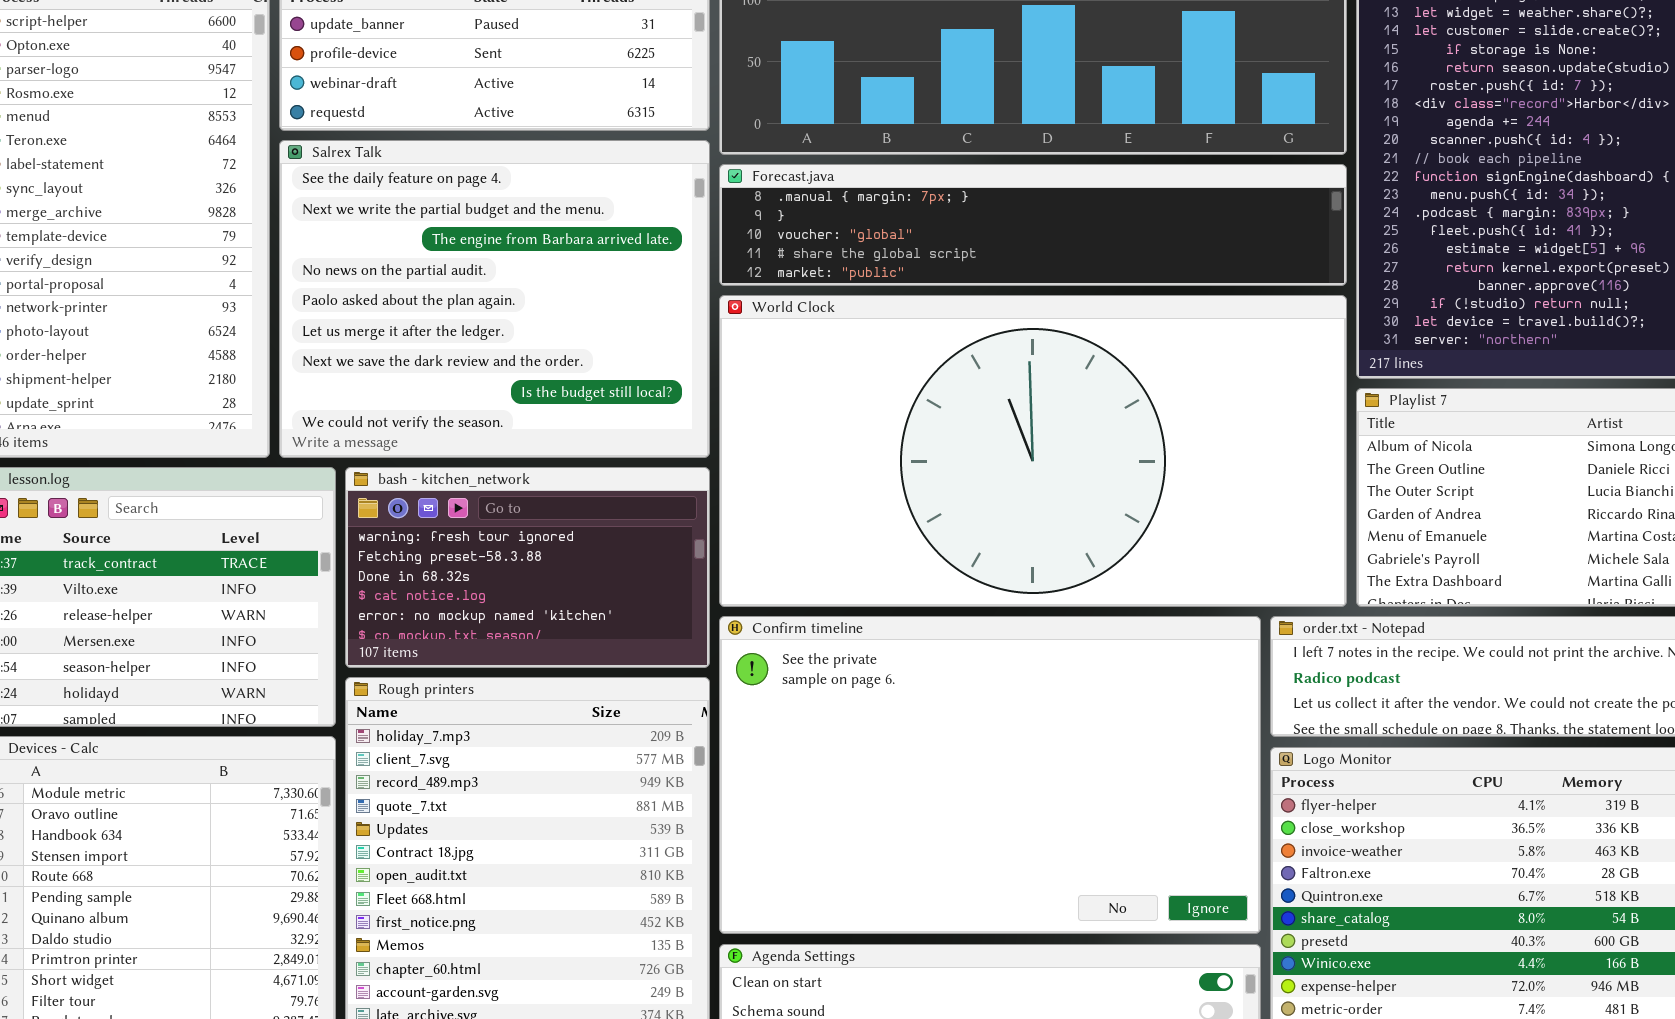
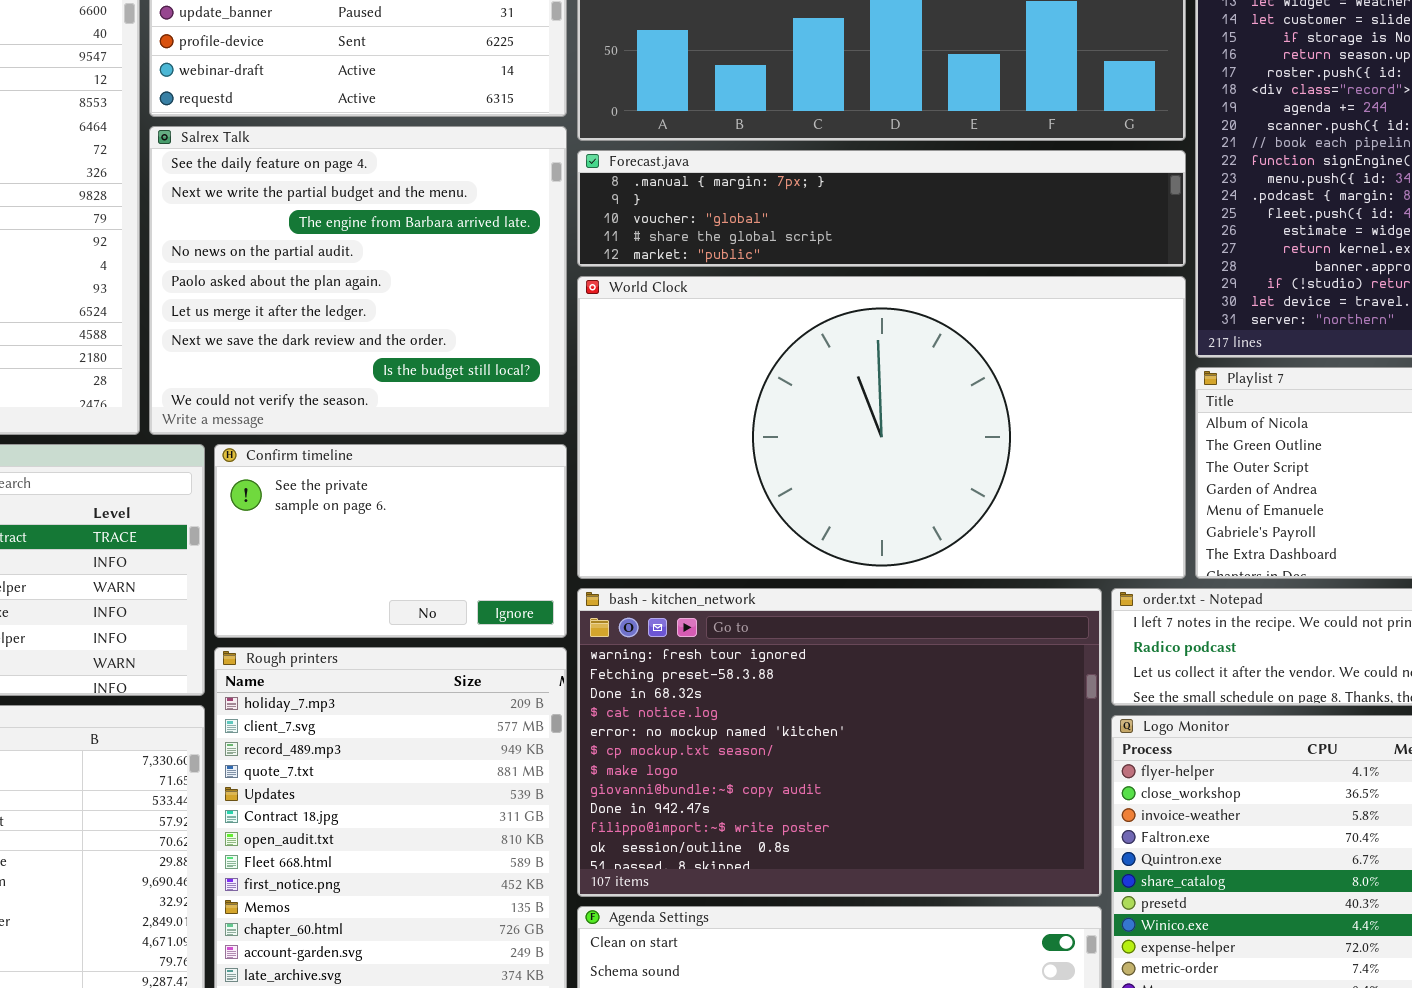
bash - kitchen_network: [345,467,710,668] -> [577,588,1102,897], moved, resized
Confirm timeline: [719,616,1261,934] -> [214,444,567,638], moved, resized

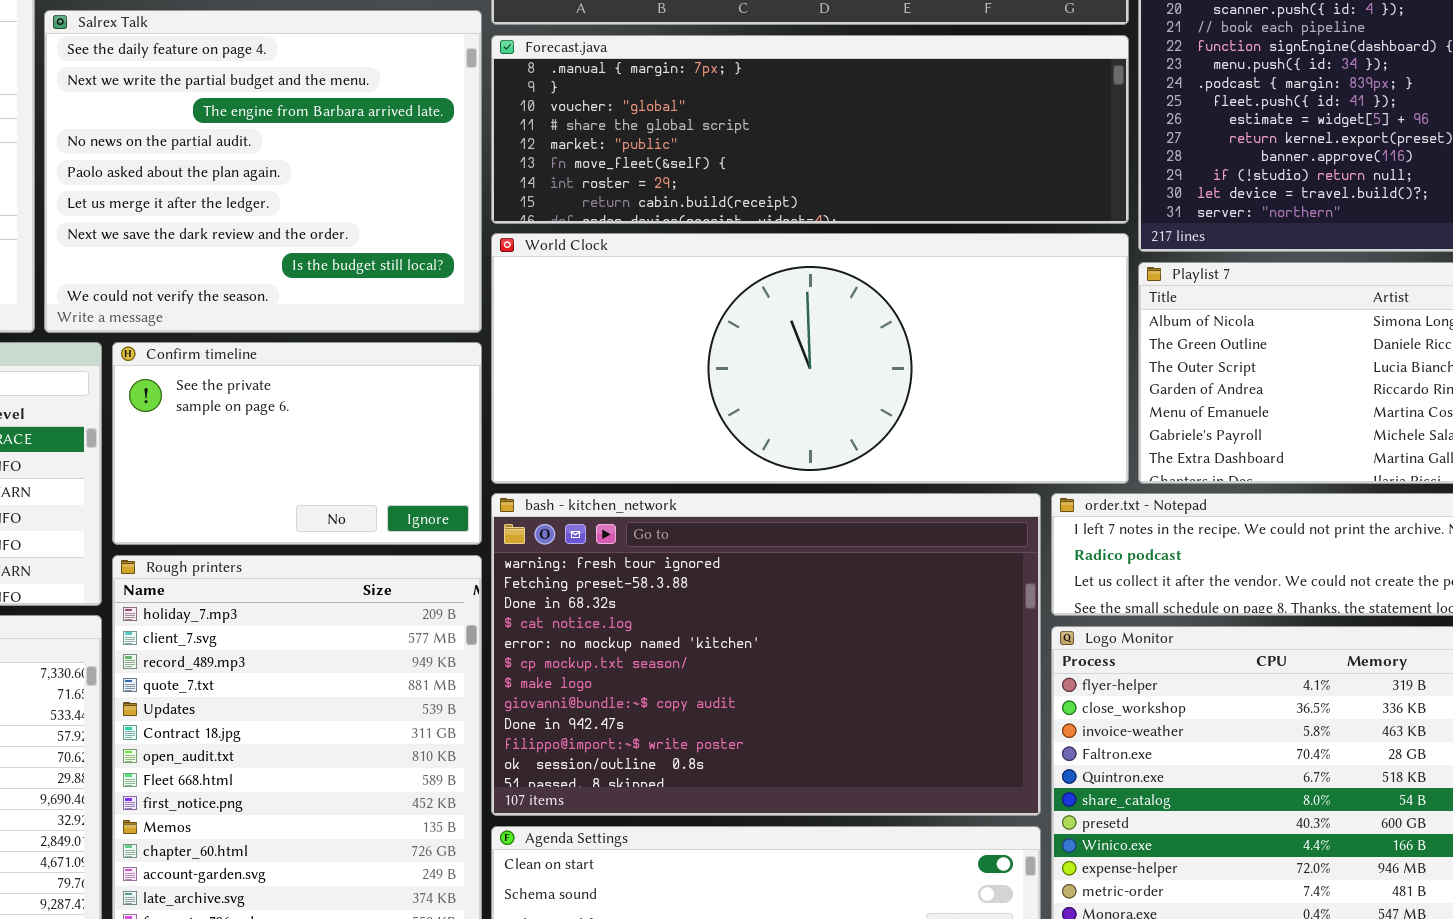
Forecast.java: [577,150,1186,267] -> [491,35,1129,224], resized
World Clock: [577,276,1186,579] -> [491,233,1129,484], resized

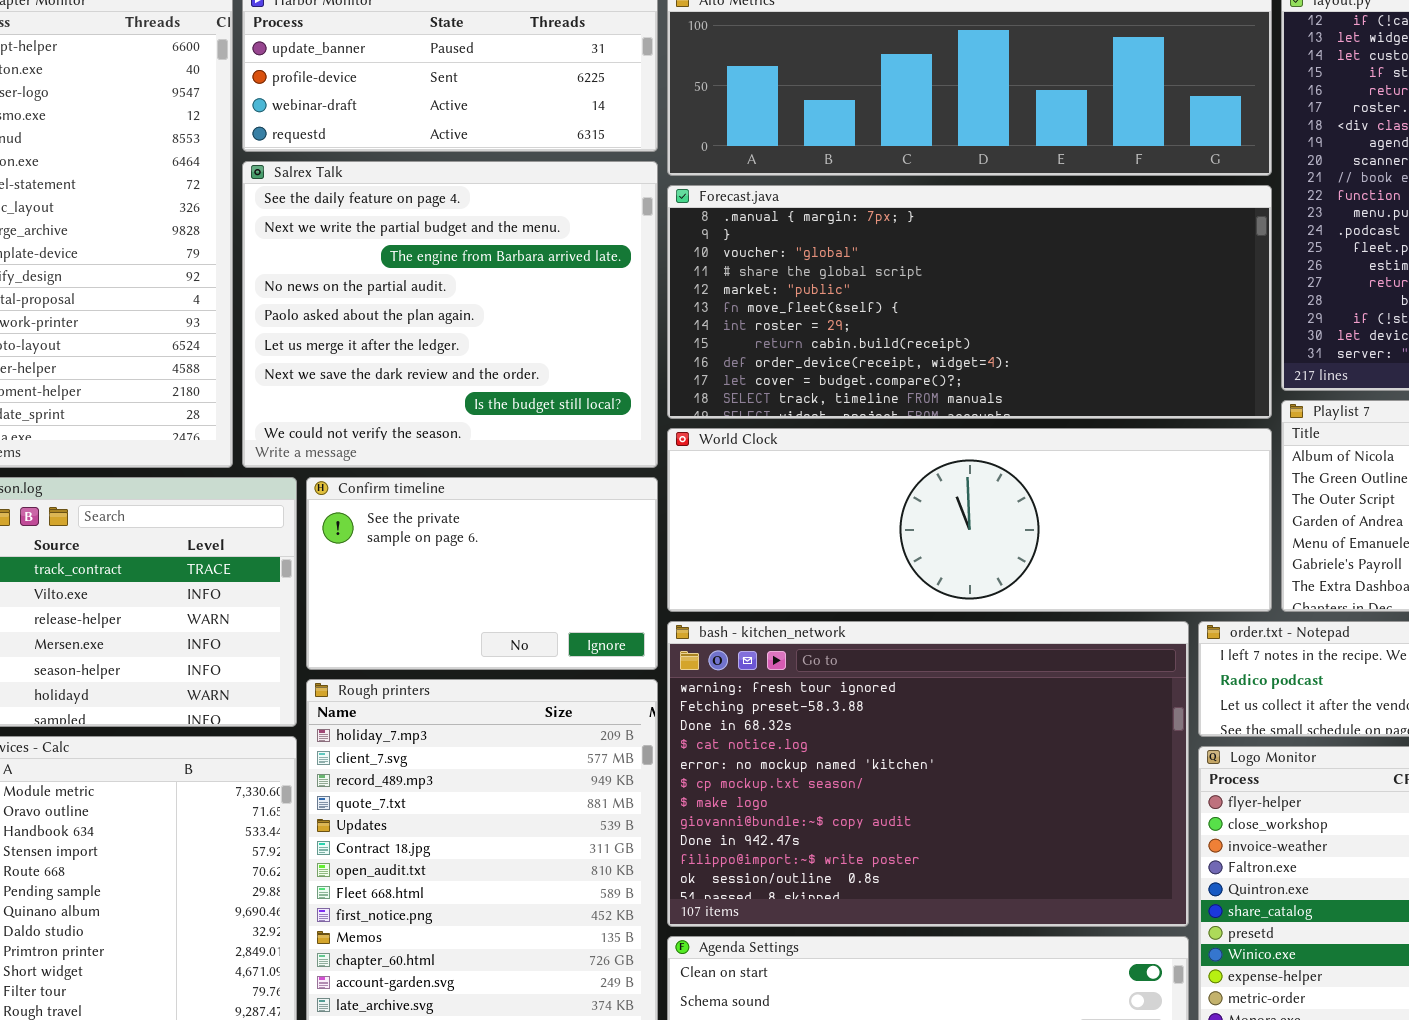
Forecast.java: [491,35,1129,224] -> [667,185,1272,419], resized
World Clock: [491,233,1129,484] -> [667,428,1272,612], resized

